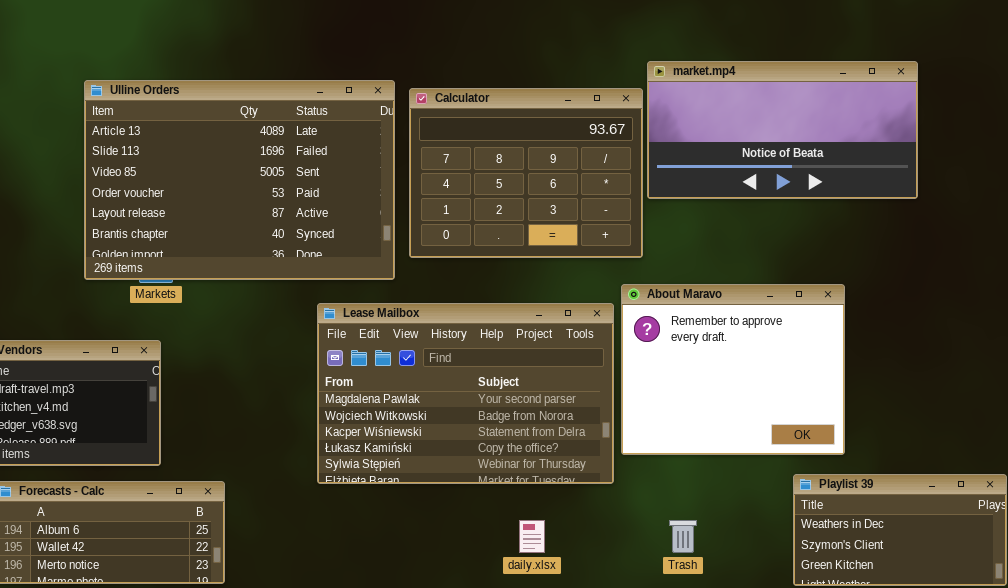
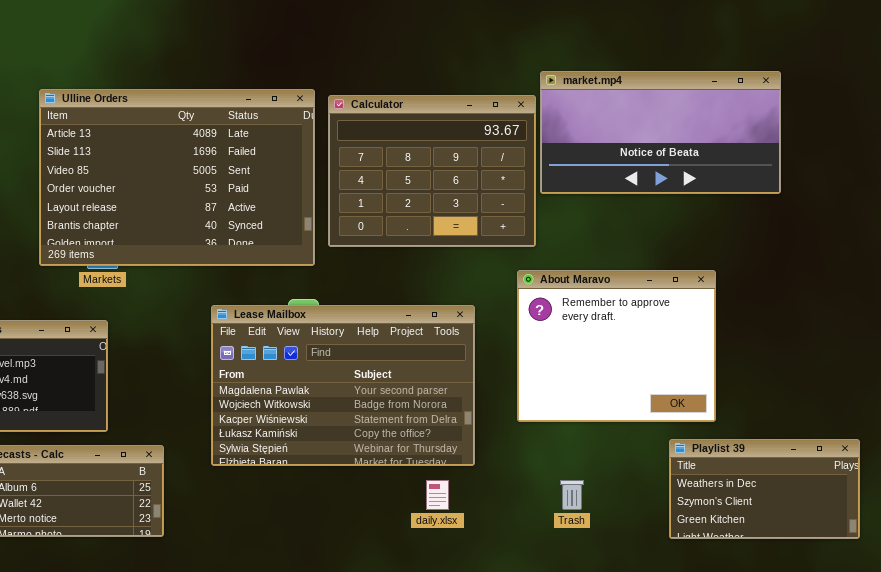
Lease Mailbox: [317,303,614,484] -> [211,305,475,466], moved

